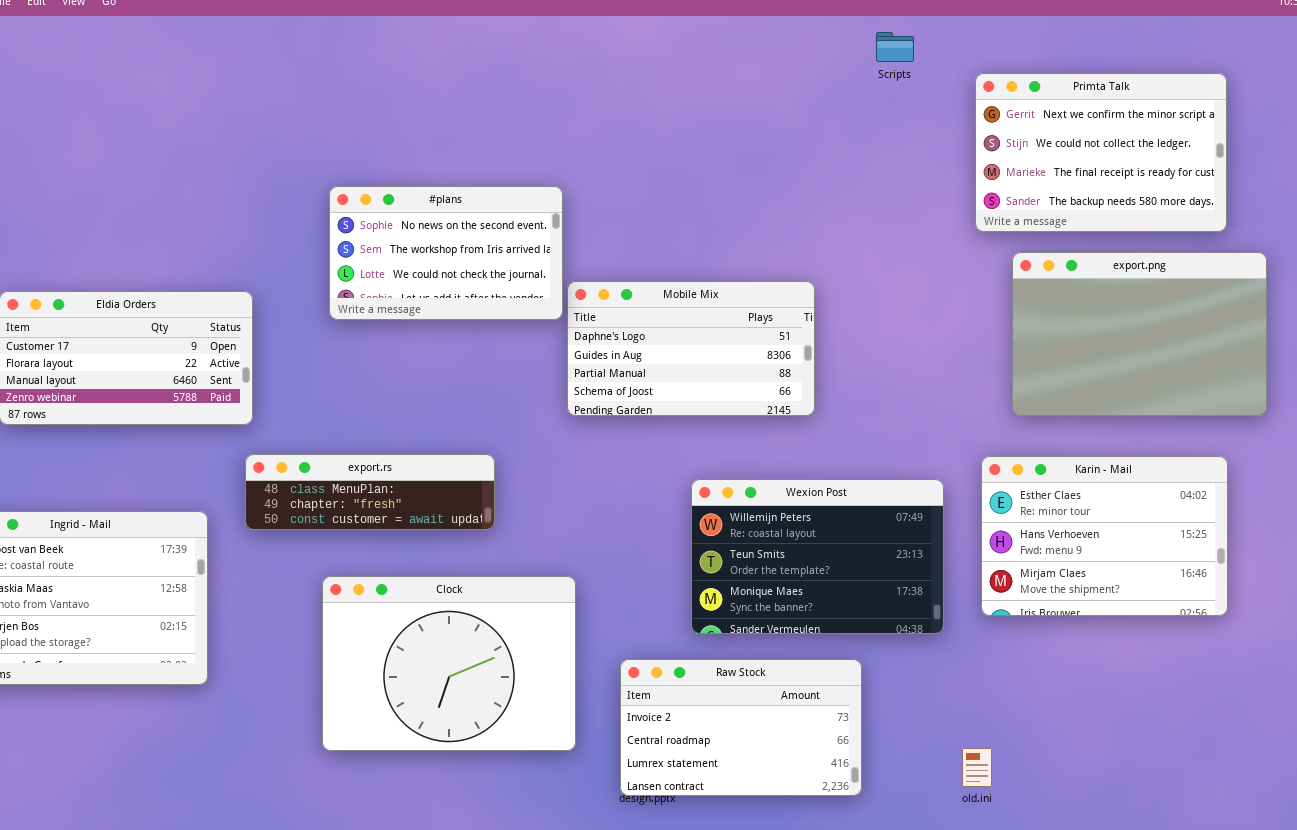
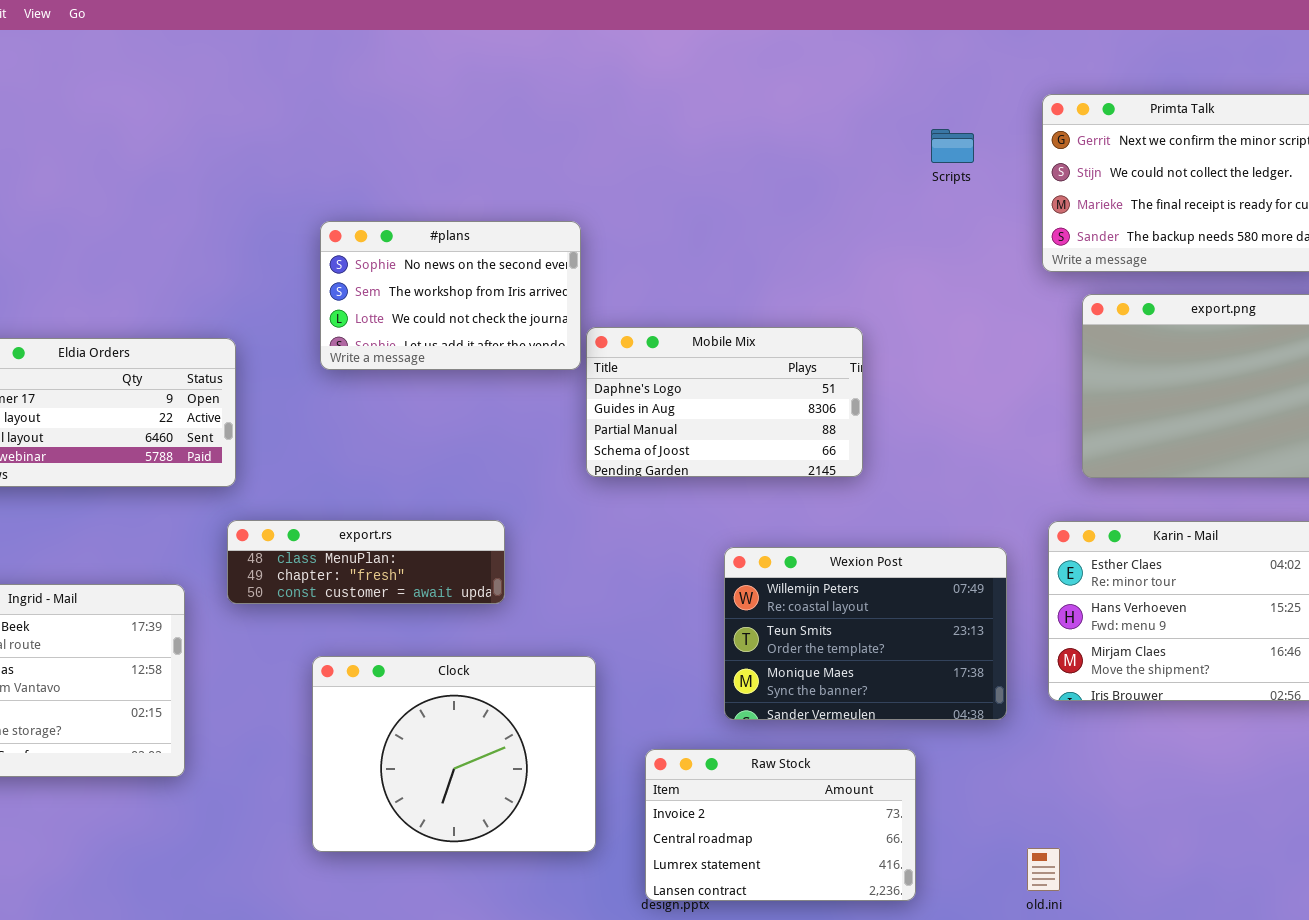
Scripts: [876,32,914,62] -> [931,129,974,163], moved

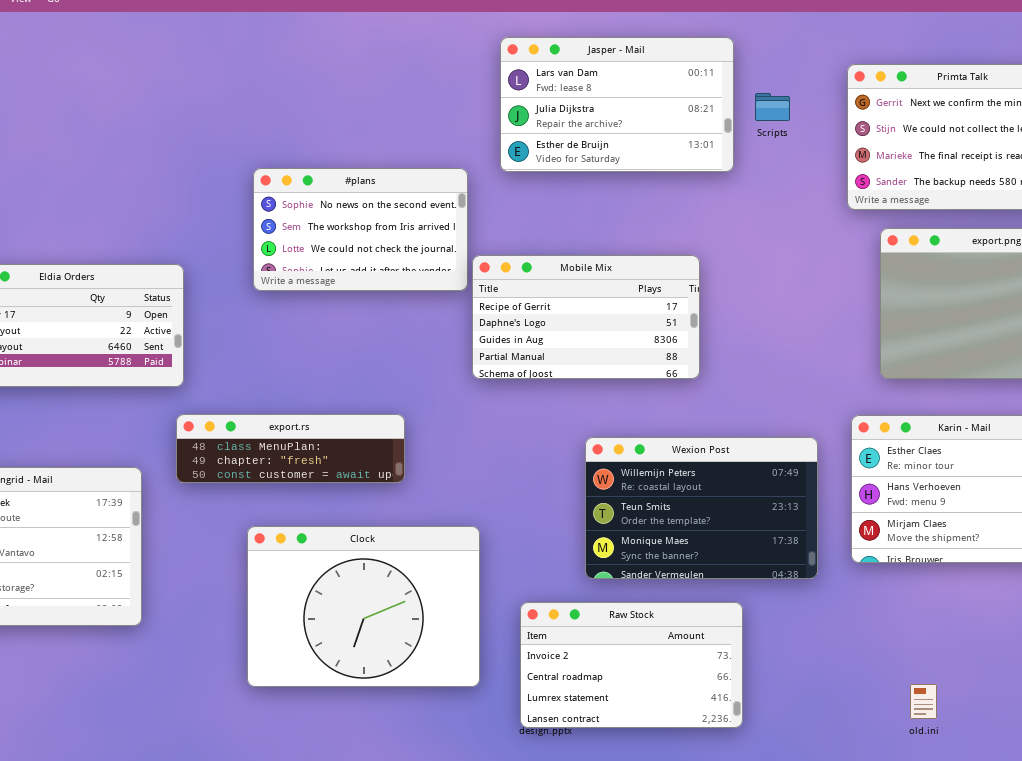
Jasper - Mail: none -> [500,37,734,172], opened
Mobile Mix: [586,327,863,477] -> [472,255,700,379], scrolled up 1 row
old.ini: [1027,848,1060,891] -> [910,684,937,719], moved

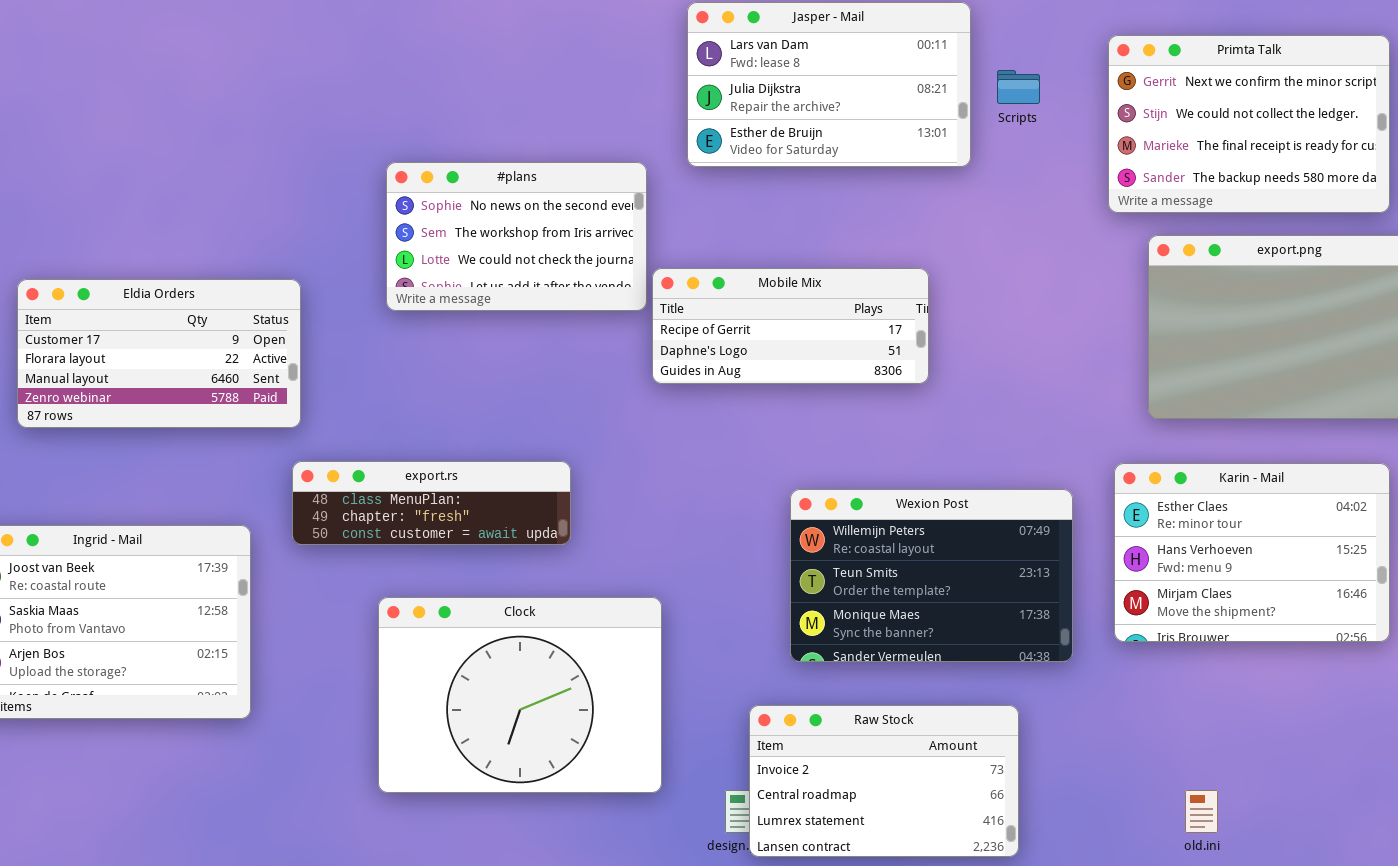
Mobile Mix: [472,255,700,379] -> [652,268,929,384], resized
Raw Stock: [520,602,743,728] -> [749,705,1019,857], moved

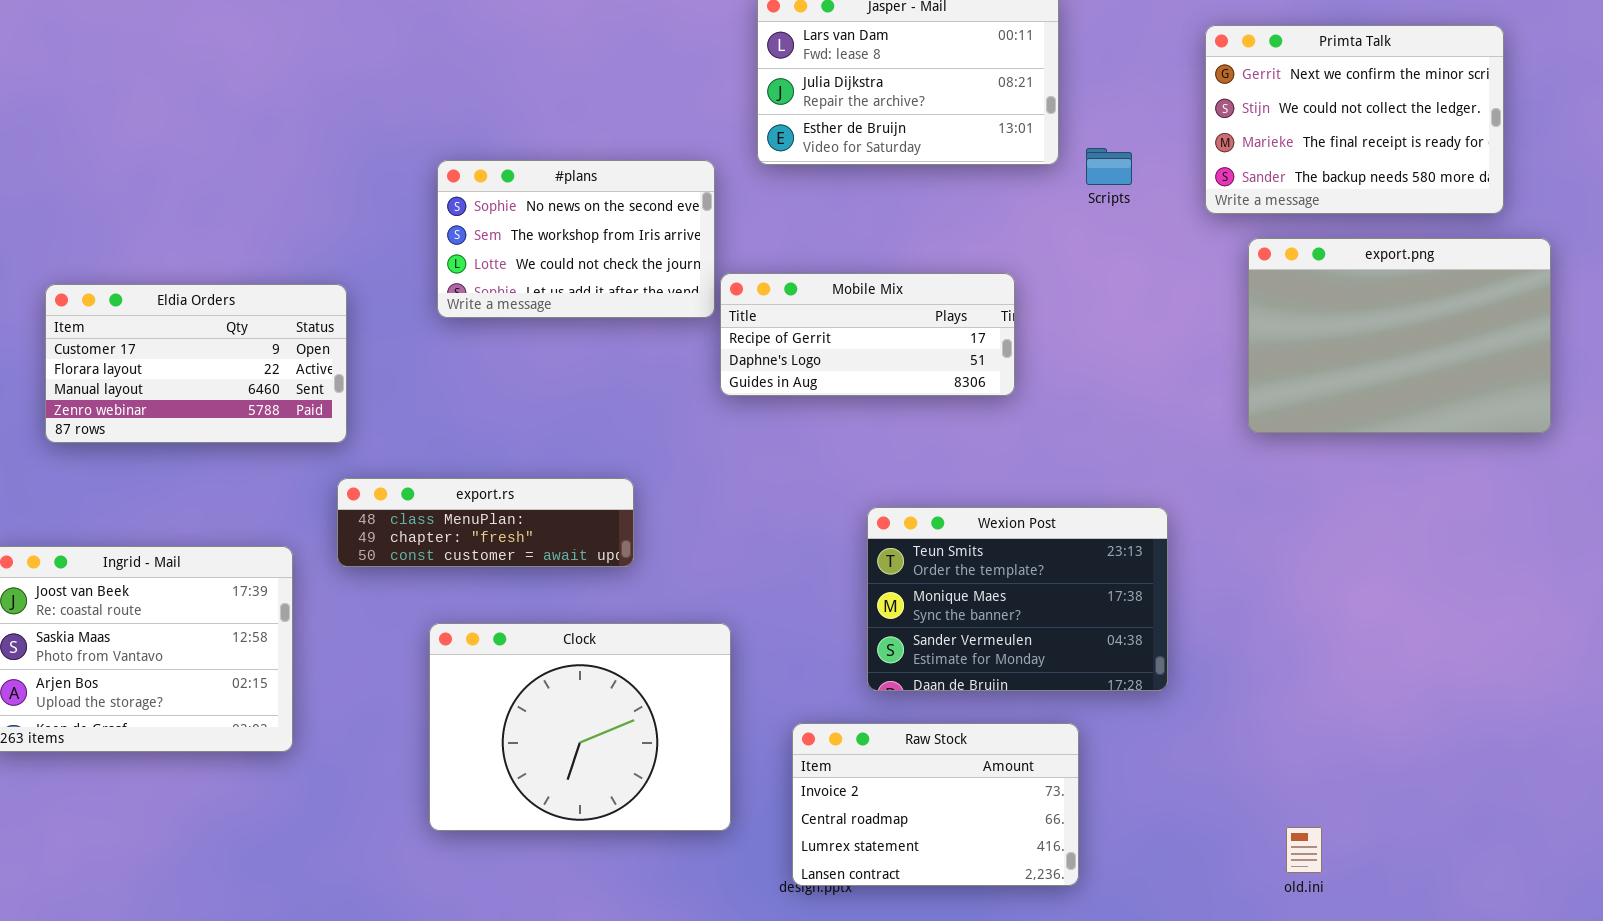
Scripts: [997,70,1040,104] -> [1086,148,1132,185], moved
Karin - Mail: [1114,463,1390,642] -> none, closed
Wexion Post: [790,489,1073,662] -> [867,507,1168,691], scrolled down 1 row
Raw Stock: [749,705,1019,857] -> [792,723,1079,886], moved

